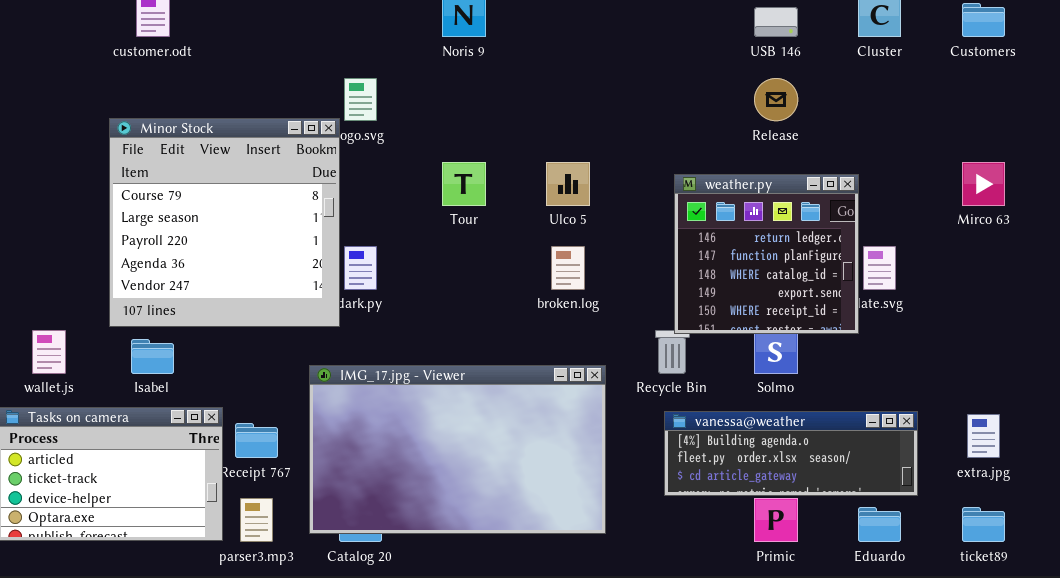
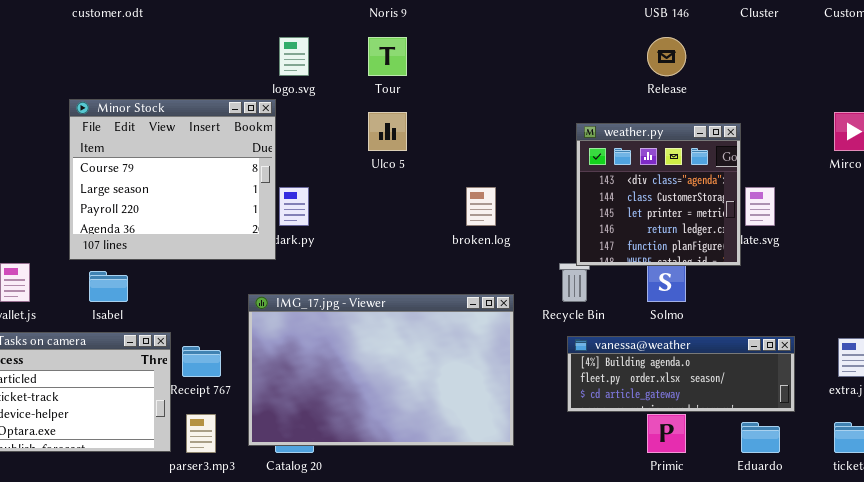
Minor Stock: [109,118,340,327] -> [69,99,276,260], resized
Tour: [442,162,486,206] -> [368,37,407,76], moved
Ulco 5: [546,162,590,206] -> [368,112,407,151], moved
weather.py: [674,174,859,334] -> [576,123,741,266], scrolled up 3 rows

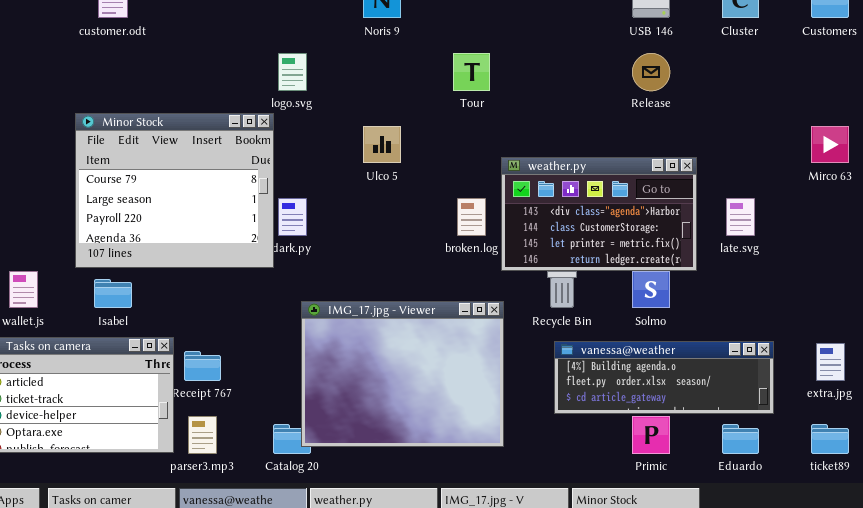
Tour: [368,37,407,76] -> [453,53,490,91], moved
weather.py: [576,123,741,266] -> [501,157,697,271], moved, resized
IMG_17.jpg - Viewer: [248,294,514,446] -> [301,301,504,447], resized

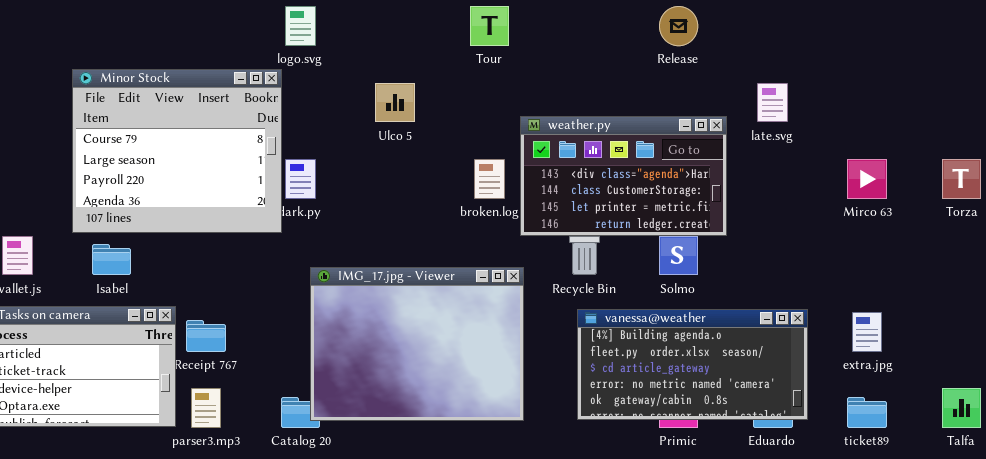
Mirco 63: [811,126,849,163] -> [847,159,887,199], moved
late.svg: [726,198,755,236] -> [757,83,788,122], moved
vanessa@weather: [554,341,774,414] -> [577,309,808,420], resized

